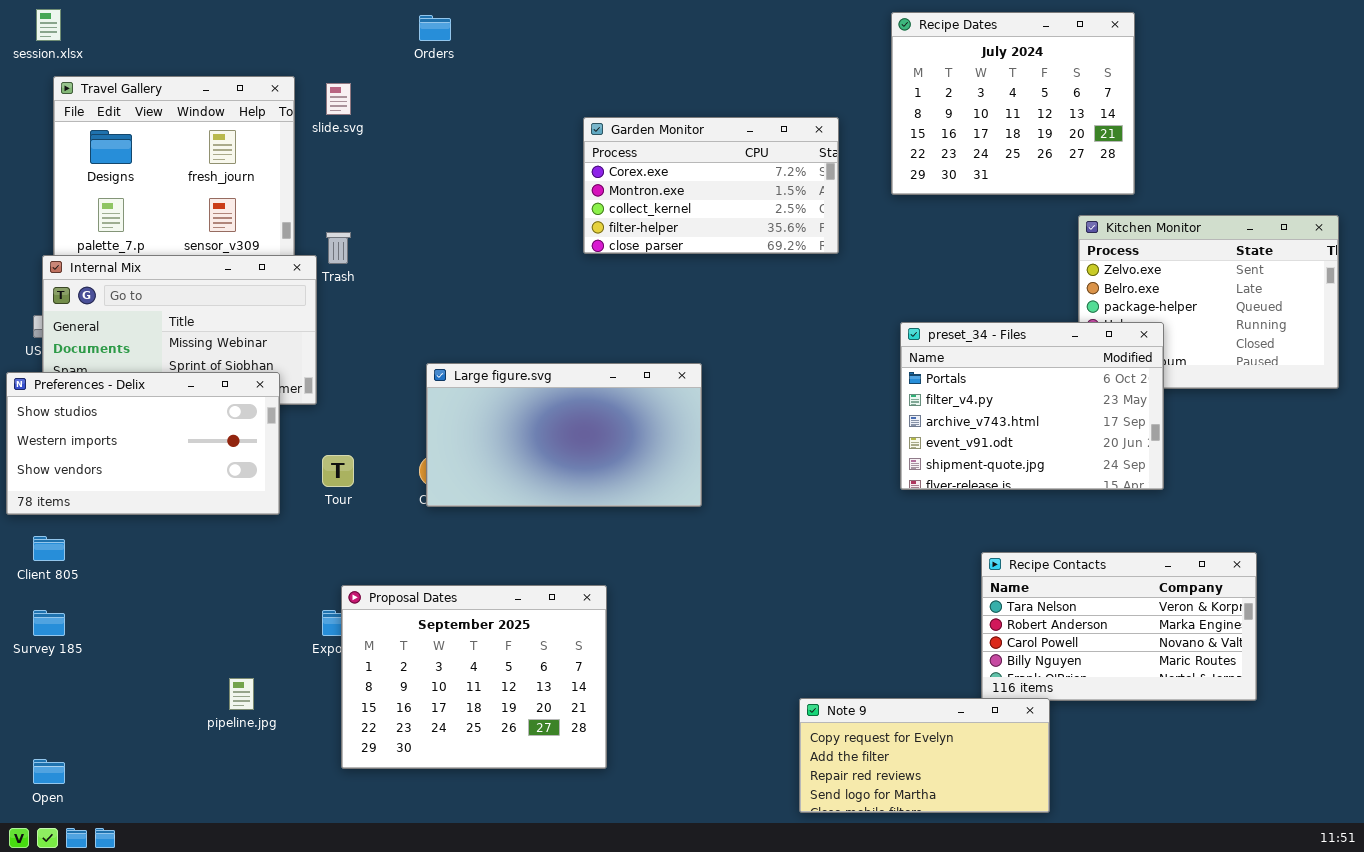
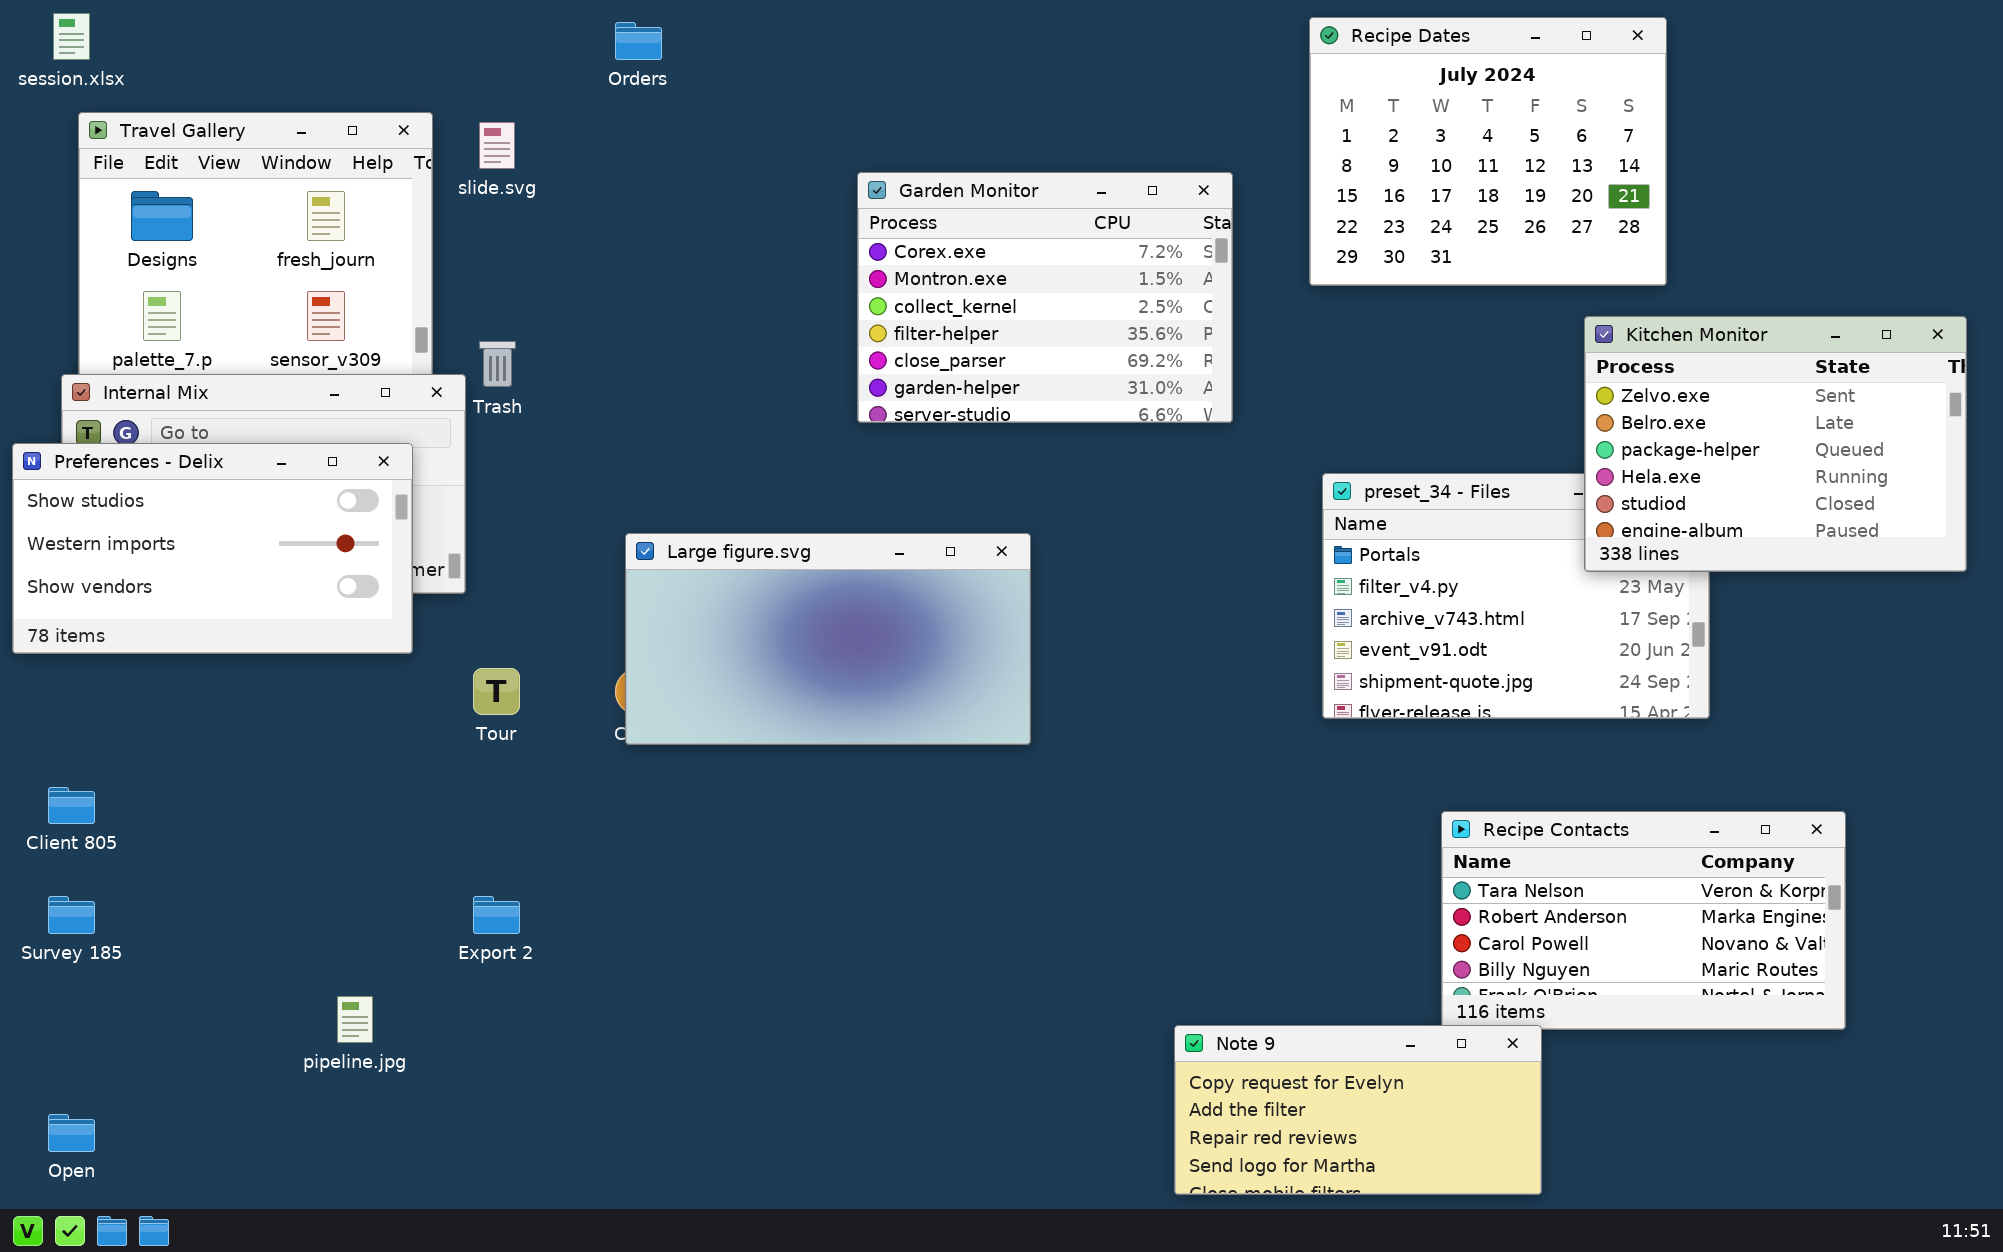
Garden Monitor: [583,117,839,254] -> [857,172,1233,423], resized
Kitchen Monitor: [1078,215,1339,389] -> [1584,316,1967,572], raised
Preferences - Delix: [6,372,280,515] -> [12,443,413,654], moved
Proposal Dates: [341,585,607,769] -> none, closed

